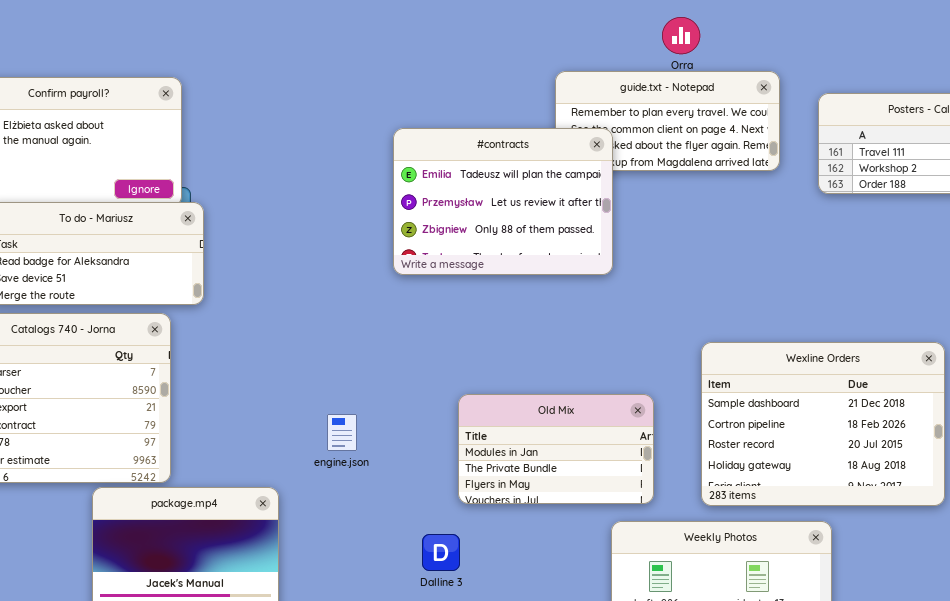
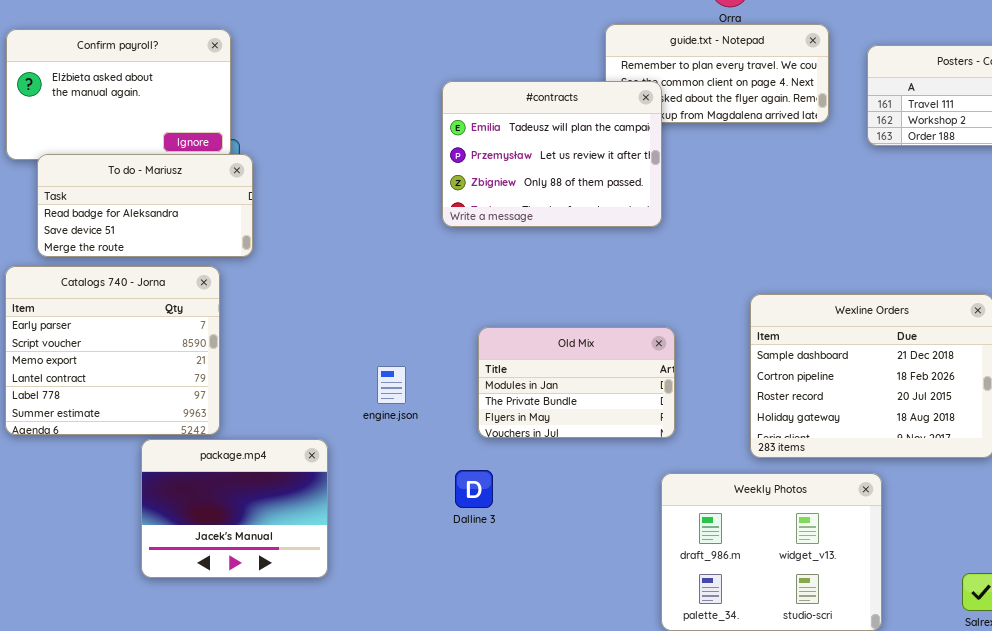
Old Mix: [458,394,654,504] -> [478,327,675,438], moved
Dalline 3: [422,534,460,571] -> [455,470,493,508], moved

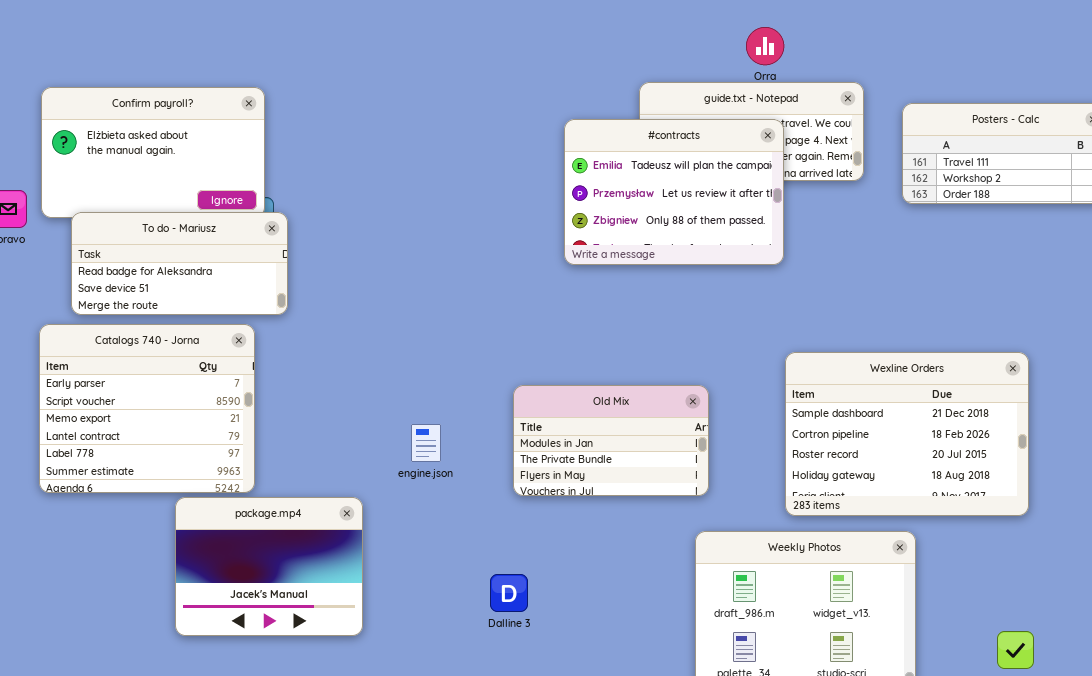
#contracts: [442,81,662,227] -> [564,119,784,265], moved
Dalline 3: [455,470,493,508] -> [490,574,528,612], moved

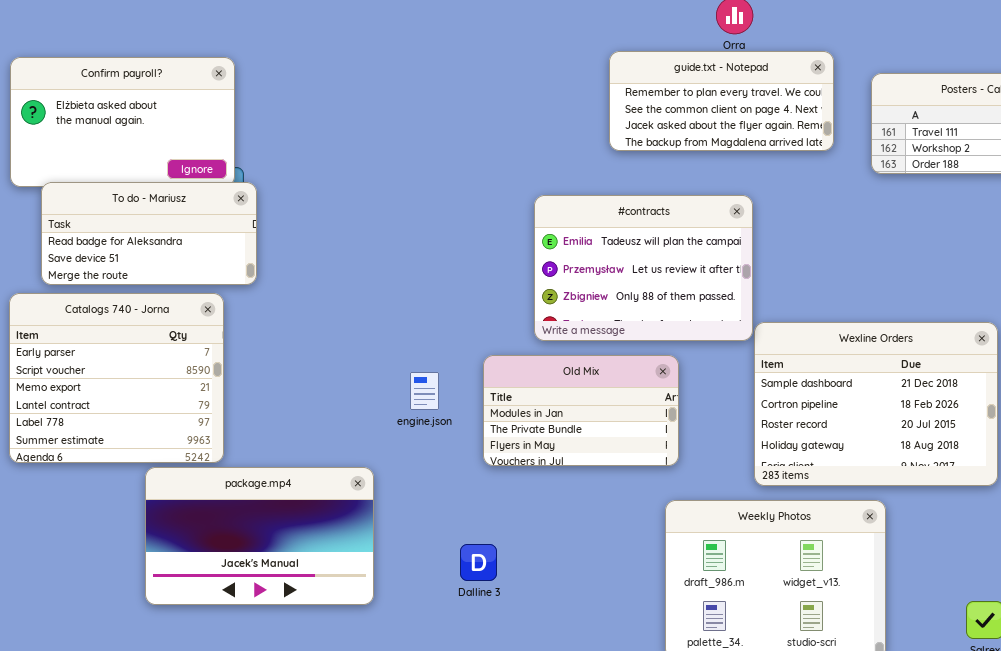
#contracts: [564,119,784,265] -> [534,195,753,341], moved
engine.json: [411,424,441,462] -> [410,372,439,410], moved
package.mp4: [175,497,363,636] -> [145,467,374,605], resized

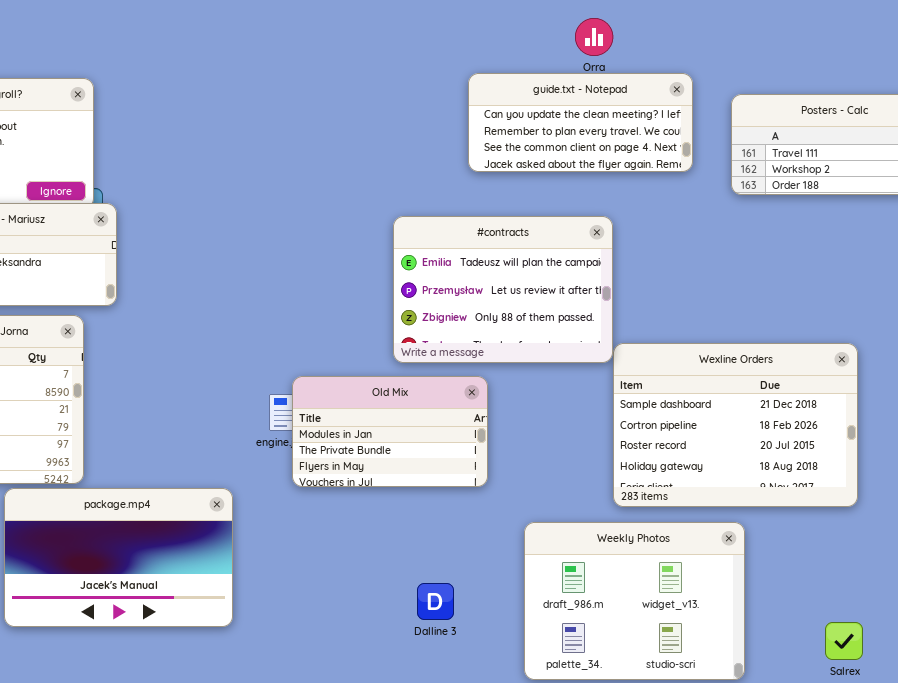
guide.txt - Notepad: [609,51,834,151] -> [468,73,693,172], scrolled up 1 row
Old Mix: [483,355,679,466] -> [292,376,488,487], moved
Dalline 3: [460,544,497,581] -> [417,583,454,620], moved

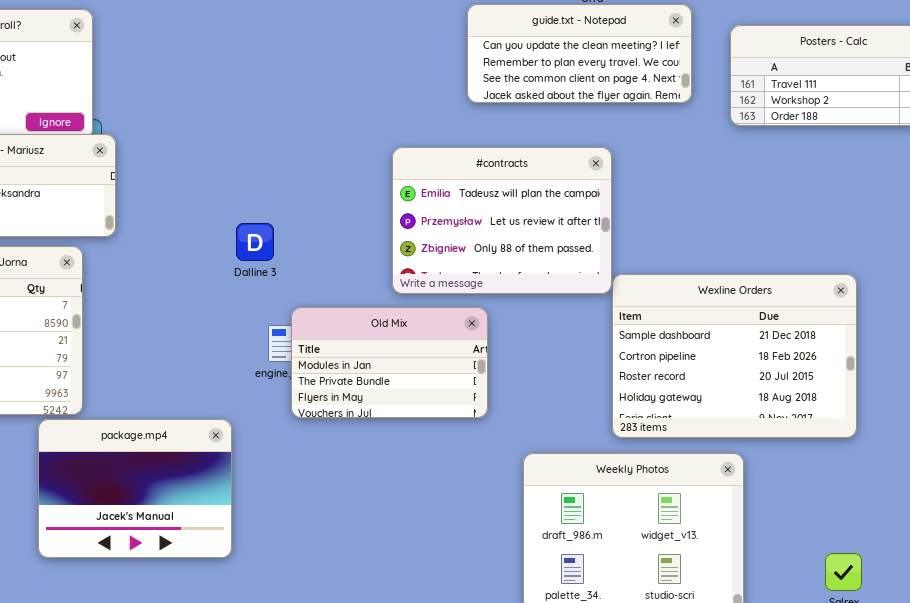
package.mp4: [4,488,233,627] -> [38,419,232,558], resized
Dalline 3: [417,583,454,620] -> [236,223,274,261], moved

